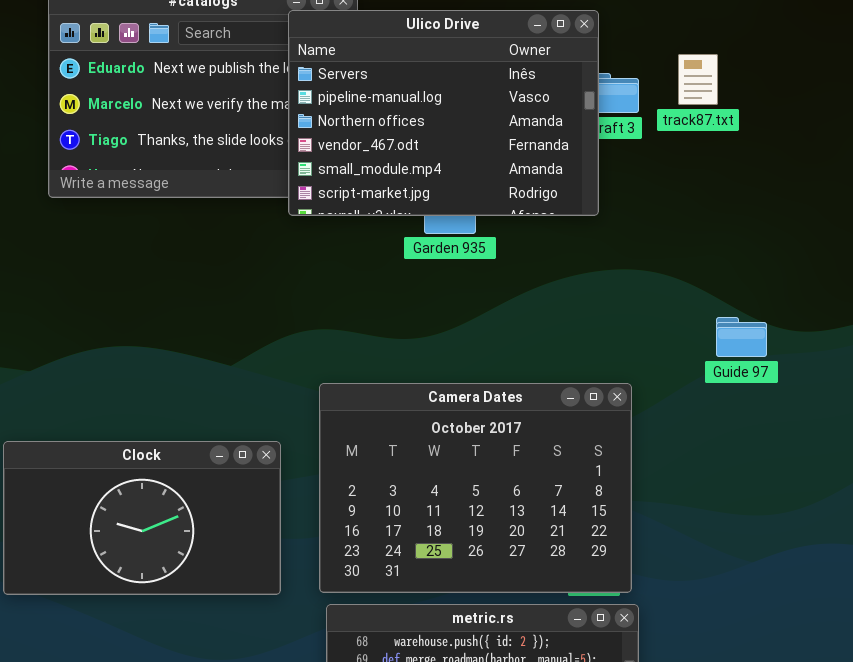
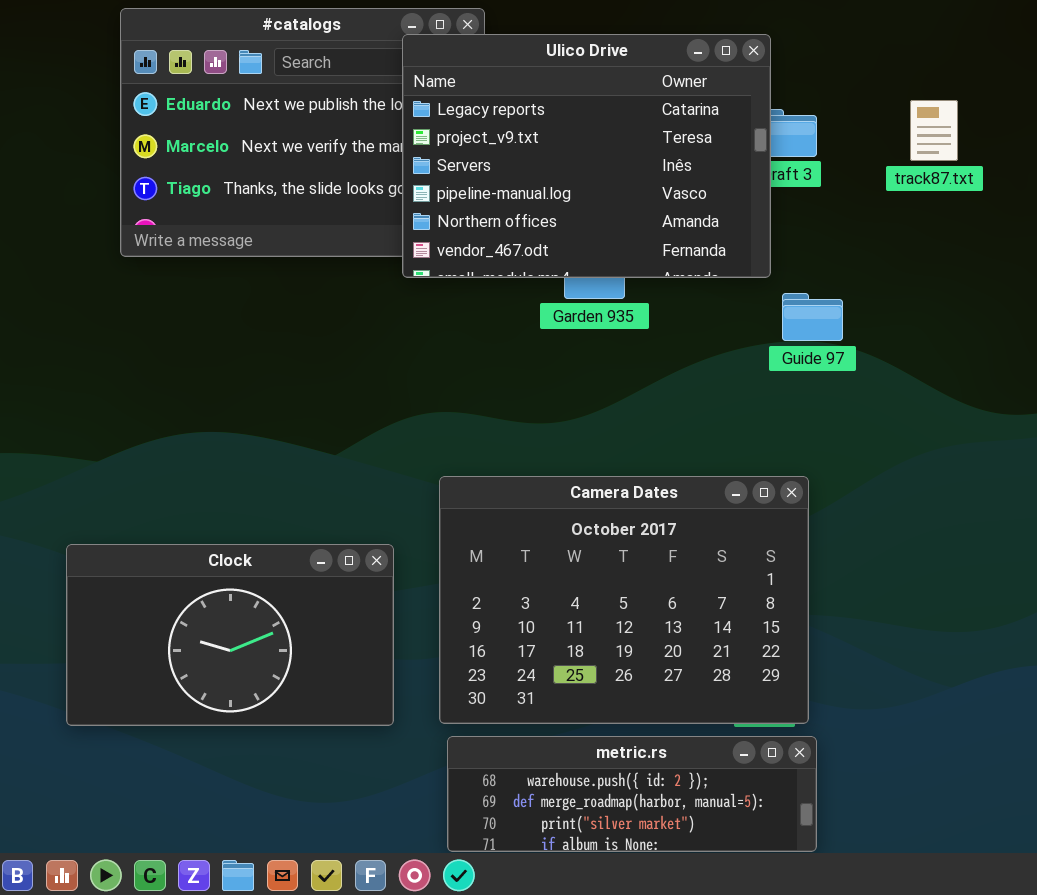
Ulico Drive: [288,10,599,216] -> [402,34,771,278], scrolled up 2 rows
track87.txt: [678,54,718,105] -> [910,100,958,161], moved
Guide 97: [716,317,767,357] -> [782,293,843,341], moved

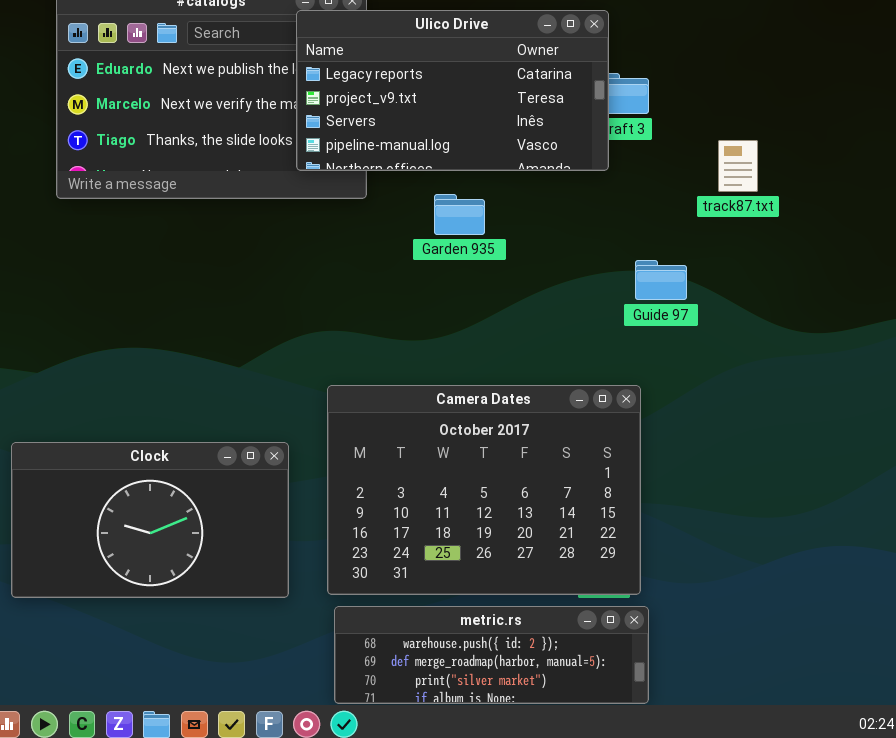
Ulico Drive: [402,34,771,278] -> [296,10,609,171], resized
track87.txt: [910,100,958,161] -> [718,140,758,192], moved
Guide 97: [782,293,843,341] -> [635,260,687,300], moved

